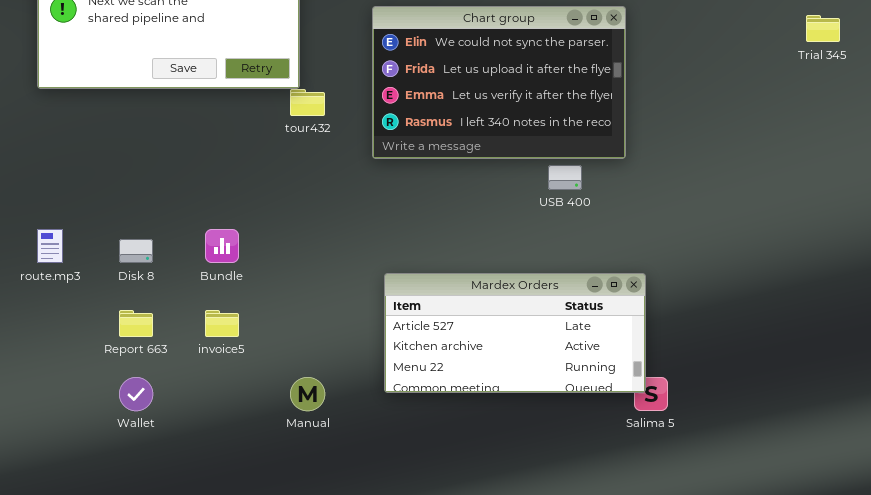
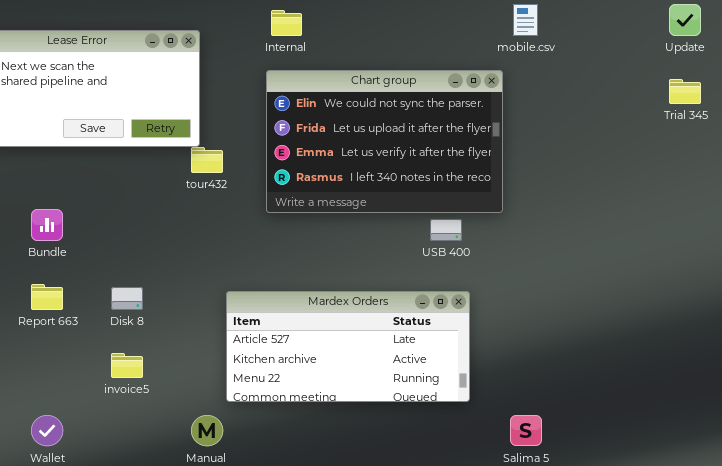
Bundle: [205,229,239,263] -> [31,209,63,241], moved
Disk 8: [119,239,153,263] -> [111,287,143,310], moved
Mardex Orders: [384,273,646,393] -> [226,291,470,402], moved
Report 663: [119,310,153,337] -> [31,284,63,310], moved

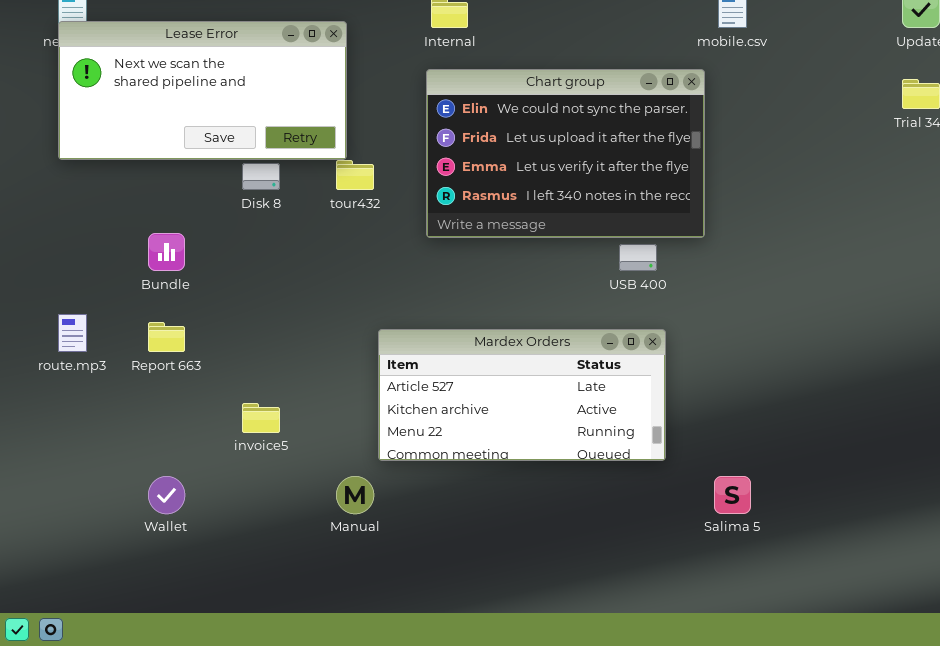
Disk 8: [111,287,143,310] -> [242,163,280,190], moved

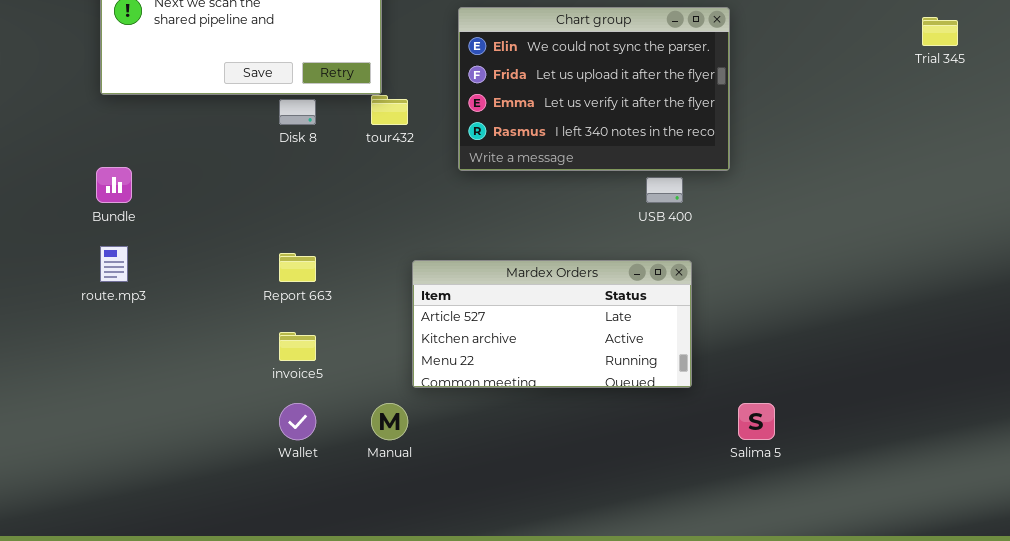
Bundle: [148,233,185,271] -> [96,167,132,203], moved
Report 663: [148,322,185,352] -> [279,253,316,282], moved
Wallet: [148,476,185,514] -> [279,403,316,440], moved

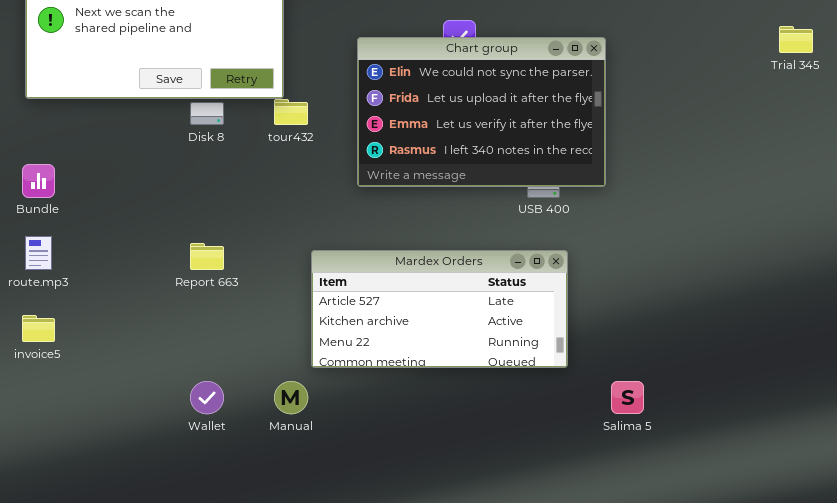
Chart group: [458,7,730,171] -> [357,37,606,187], moved
invoice5: [279,332,316,361] -> [22,315,55,342], moved

